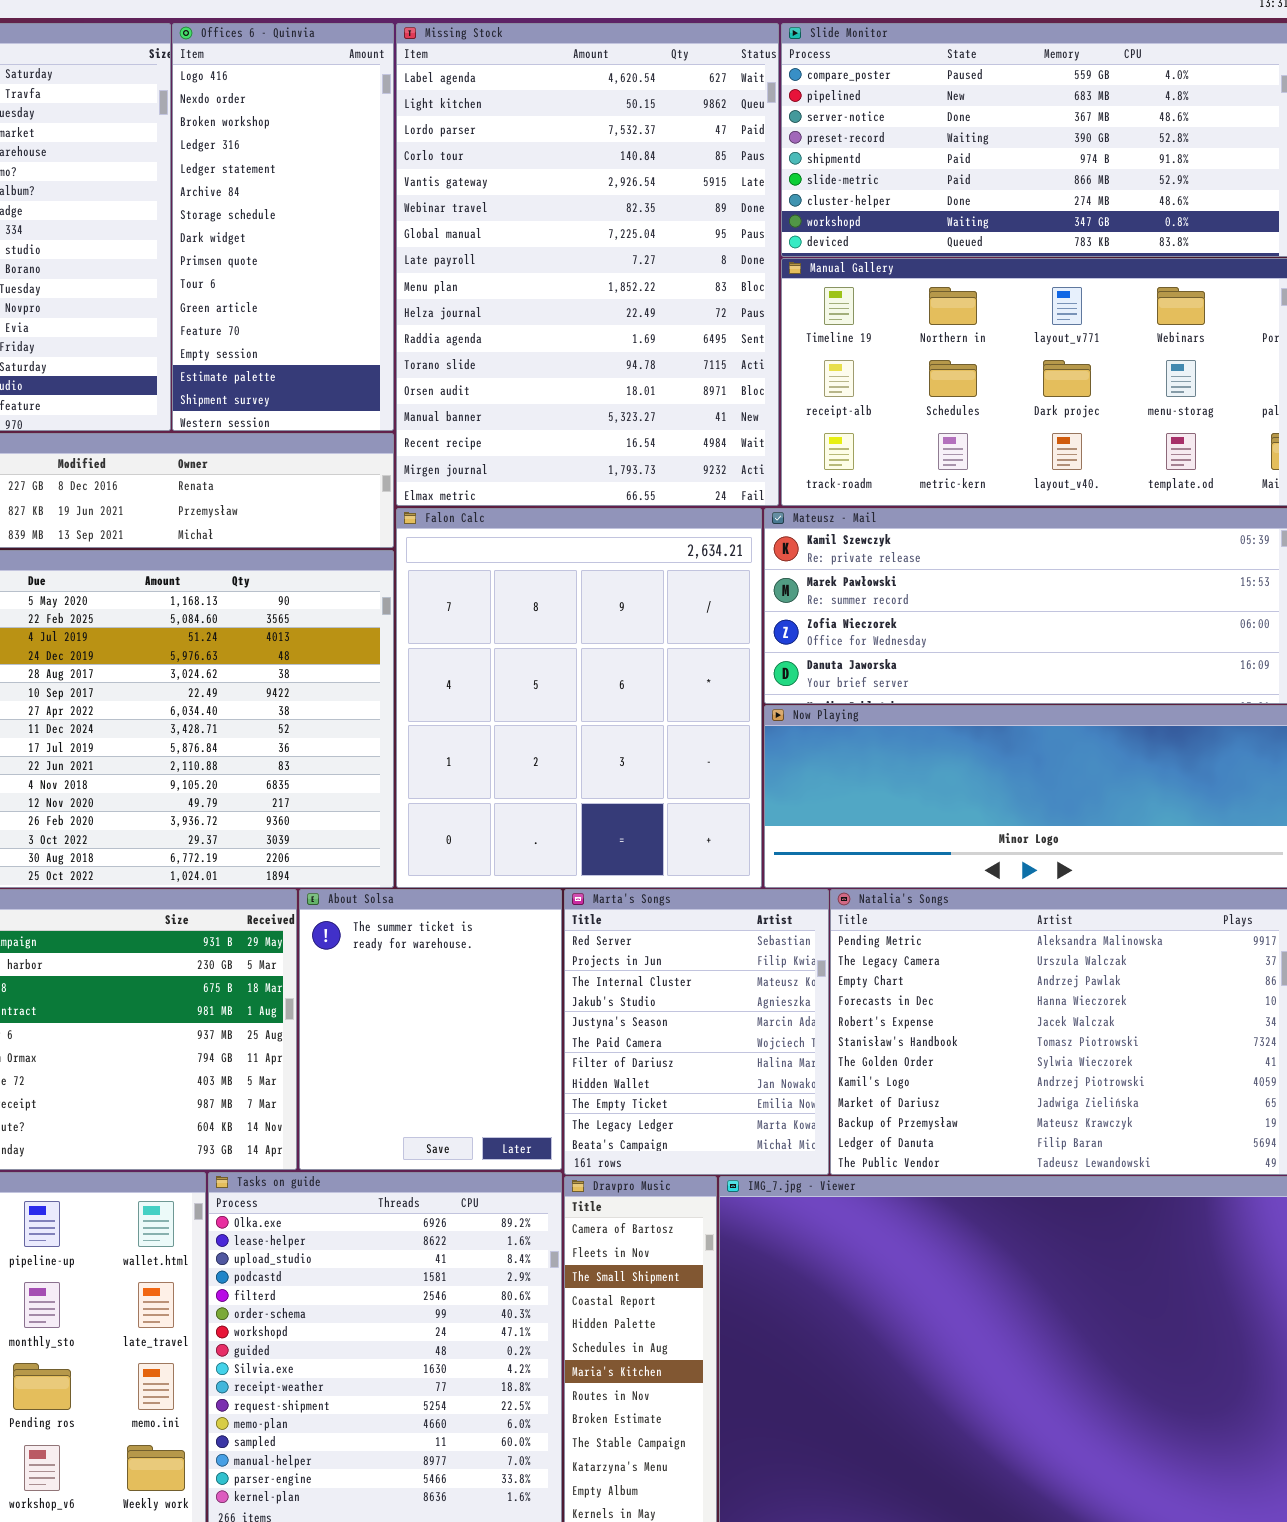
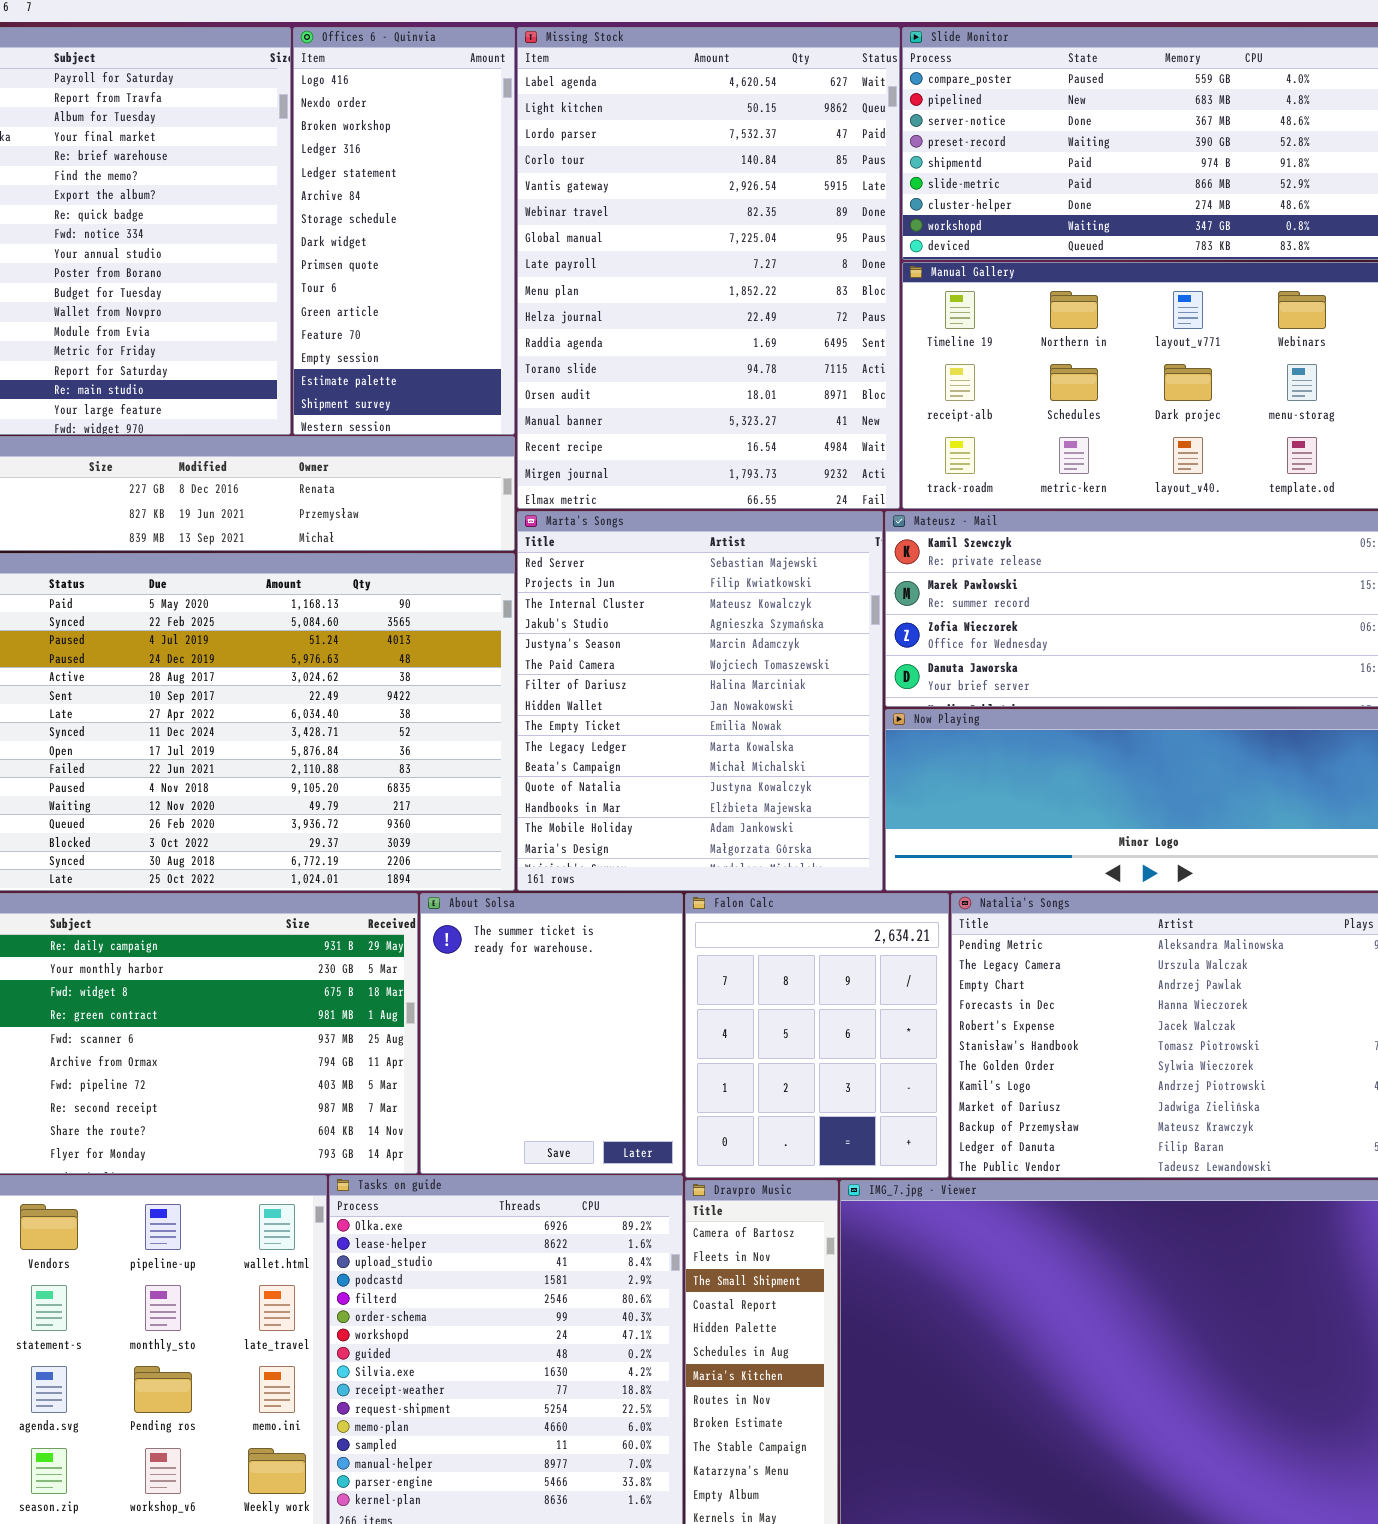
Falon Calc: [396,508,762,888] -> [685,893,949,1178], moved, resized
Marta's Songs: [564,889,829,1175] -> [517,511,883,891], moved, resized

